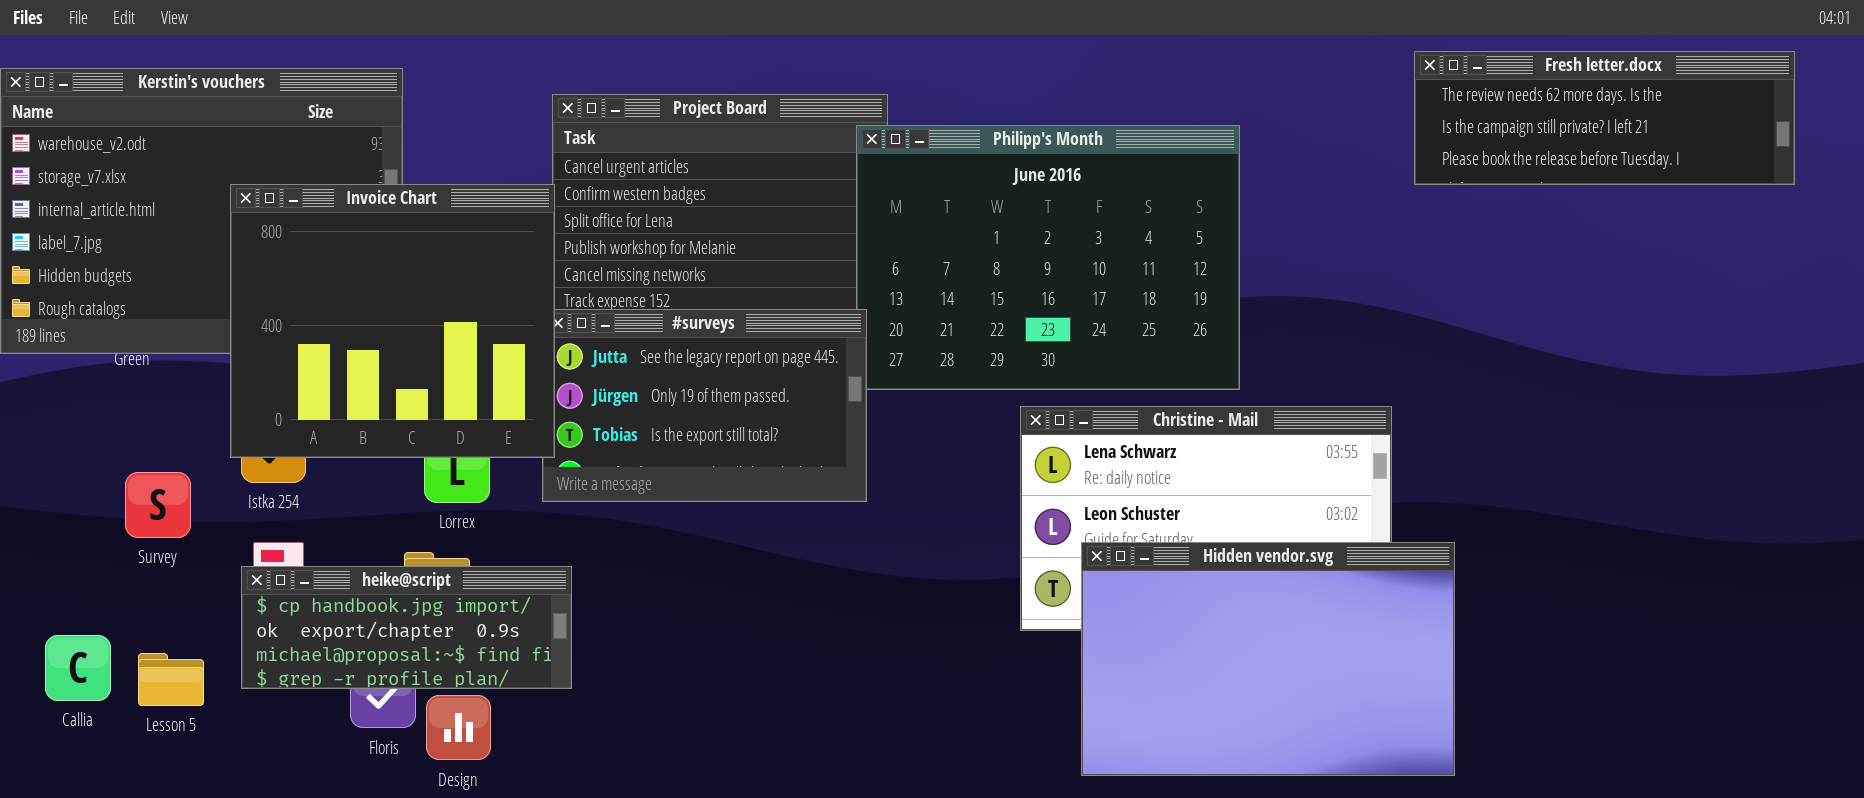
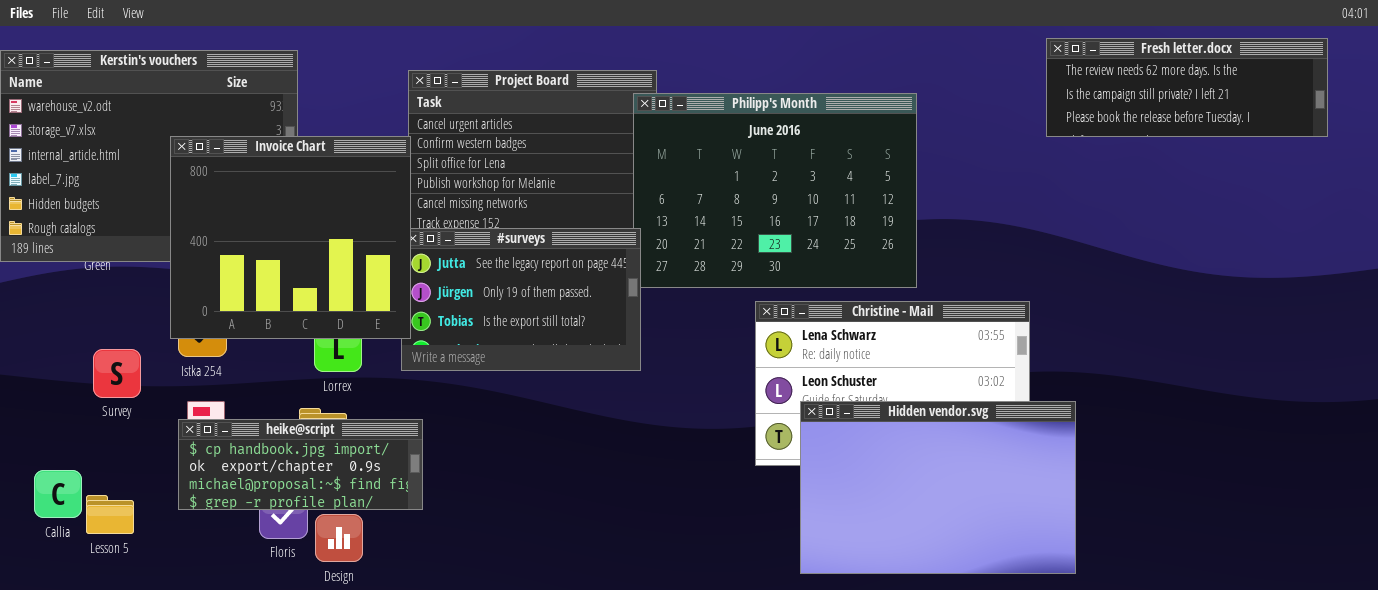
Lesson 5: [138,653,204,706] -> [86,495,134,534], moved

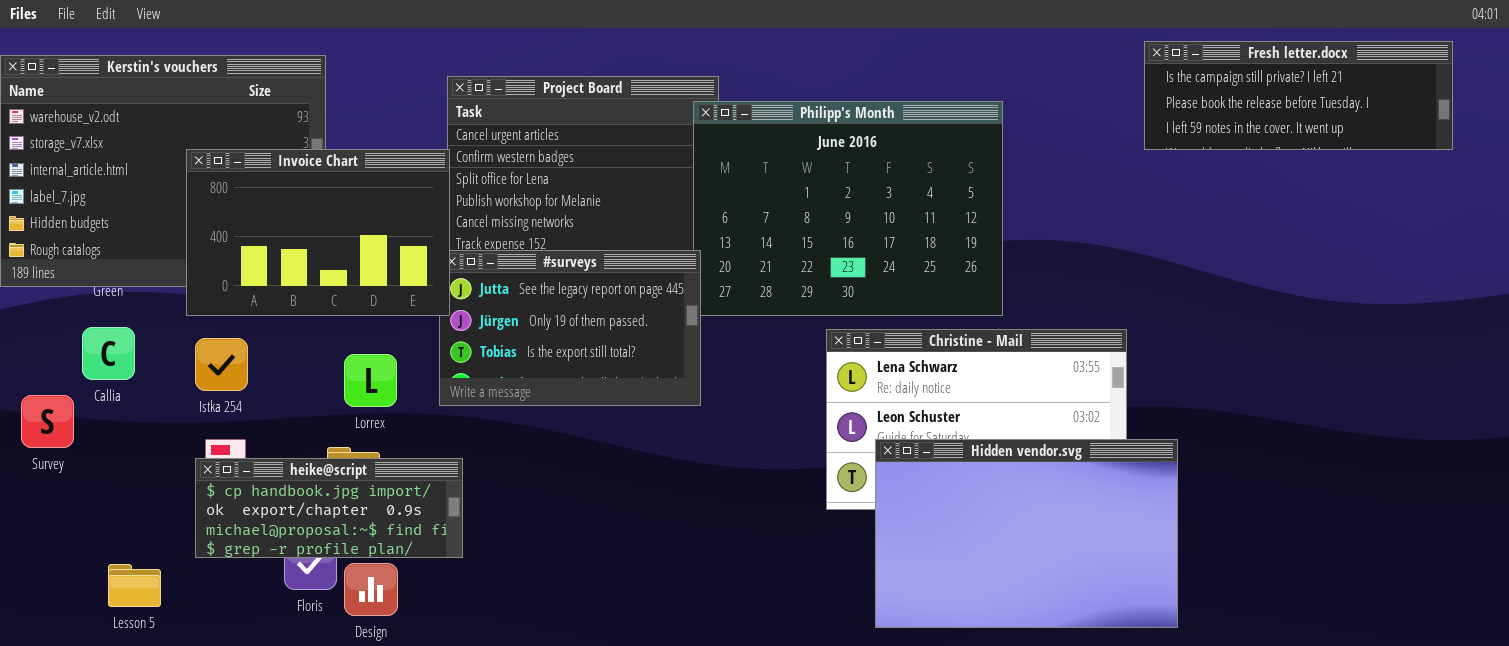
Fresh letter.docx: [1046,38,1328,137] -> [1144,41,1453,150], scrolled down 1 row
Invoice Chart: [170,136,411,339] -> [186,149,450,316], resized
Survey: [93,349,141,398] -> [21,395,74,448], moved
Callia: [34,470,82,518] -> [82,327,135,380], moved
Lesson 5: [86,495,134,534] -> [108,564,161,607], moved

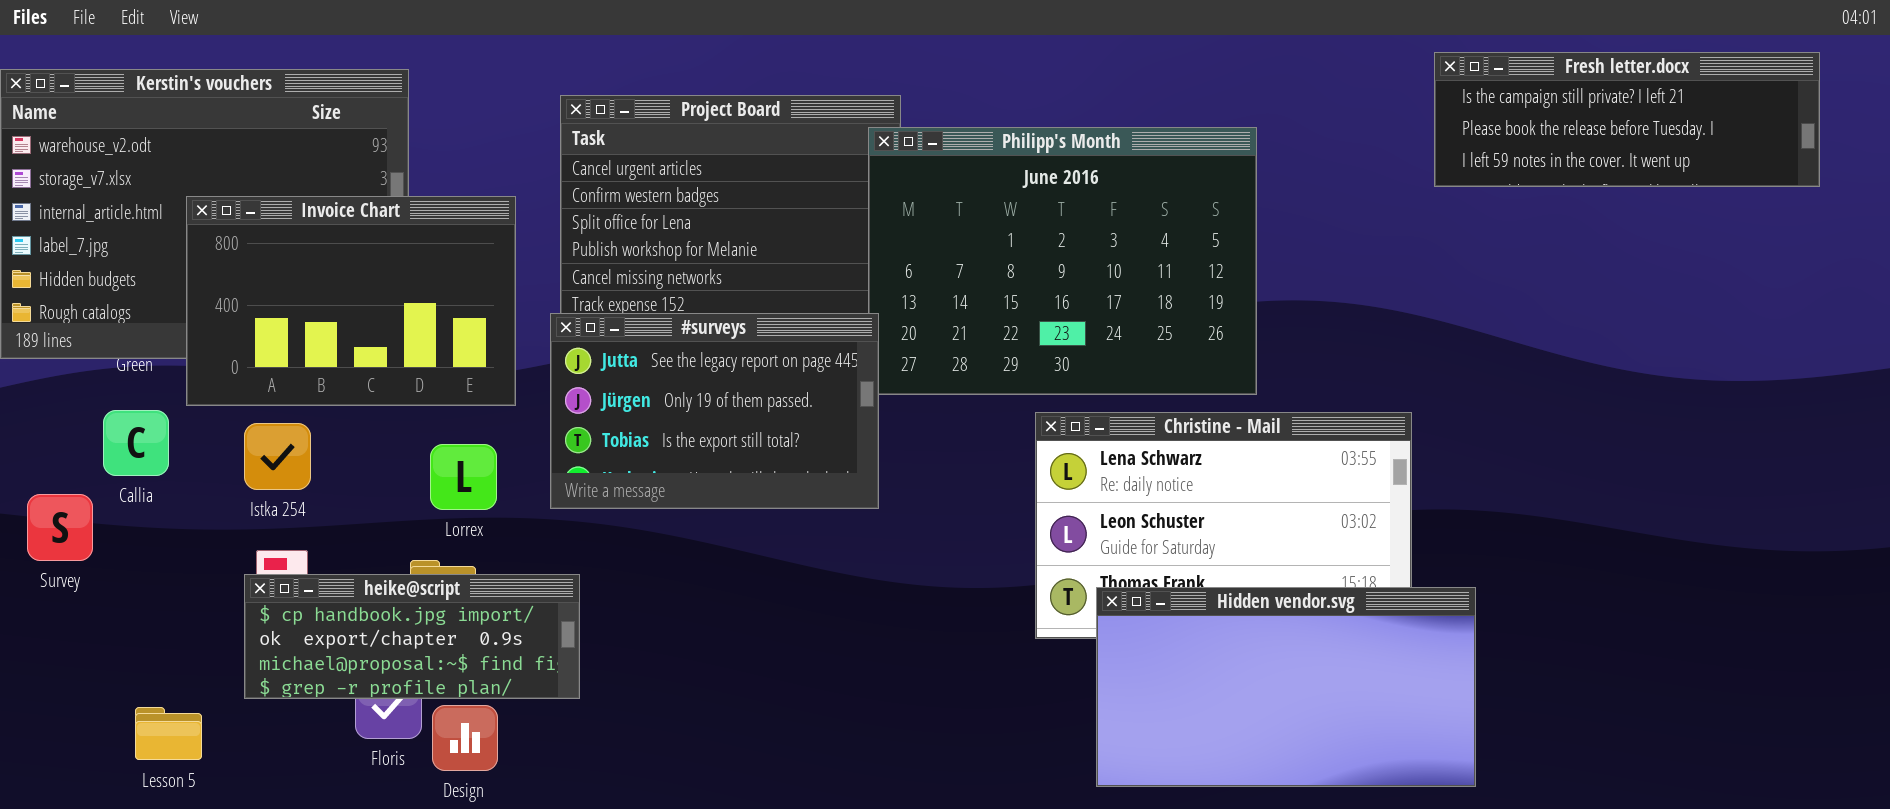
Invoice Chart: [186,149,450,316] -> [186,196,516,406], moved
Hidden vendor.svg: [875,439,1178,628] -> [1096,587,1476,787], resized

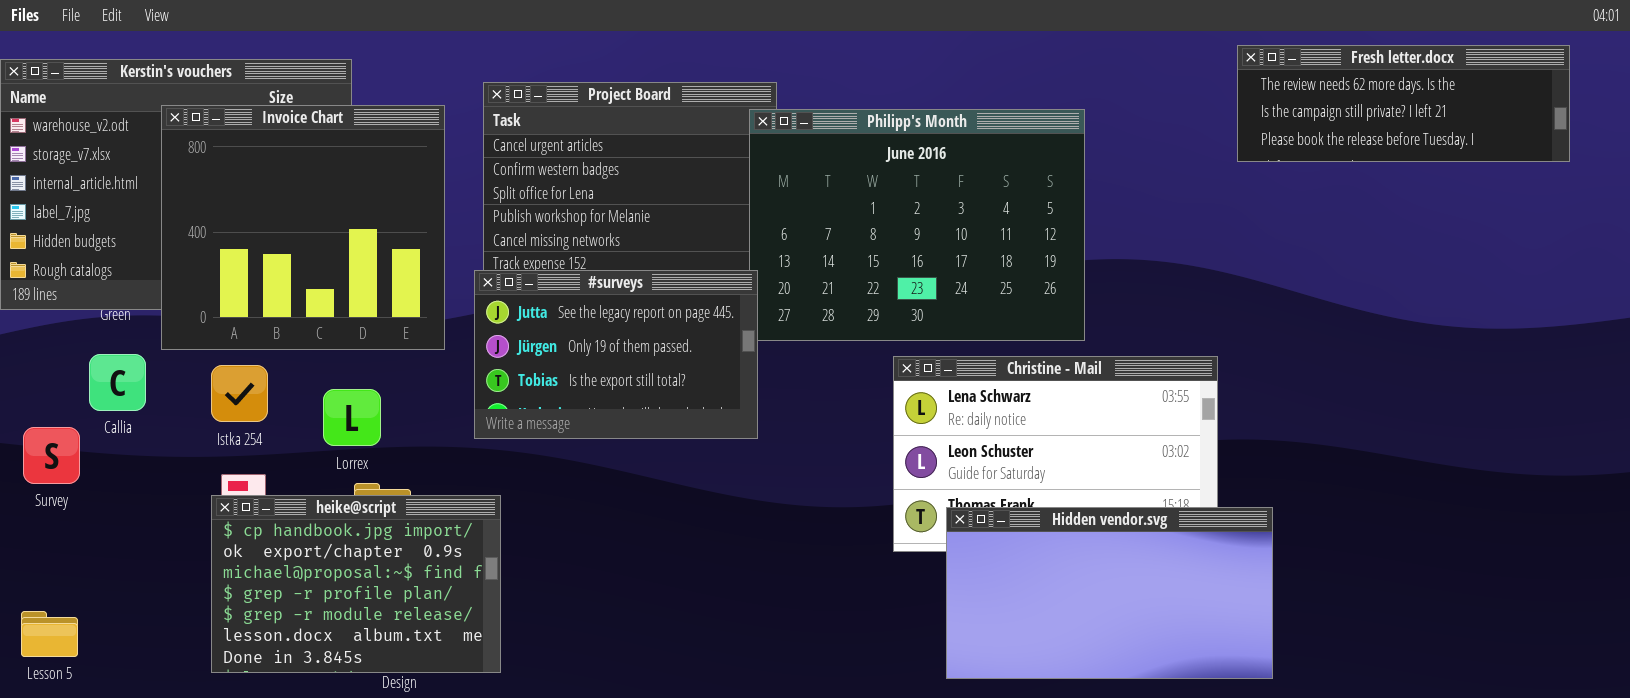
Fresh letter.docx: [1434,52,1820,187] -> [1237,45,1570,162], scrolled up 1 row
Invoice Chart: [186,196,516,406] -> [161,105,445,350], resized
Lorrex: [430,444,497,510] -> [323,389,381,446], moved
heike@script: [244,574,580,699] -> [211,495,501,673], resized
Lesson 5: [135,707,202,760] -> [21,611,78,657], moved

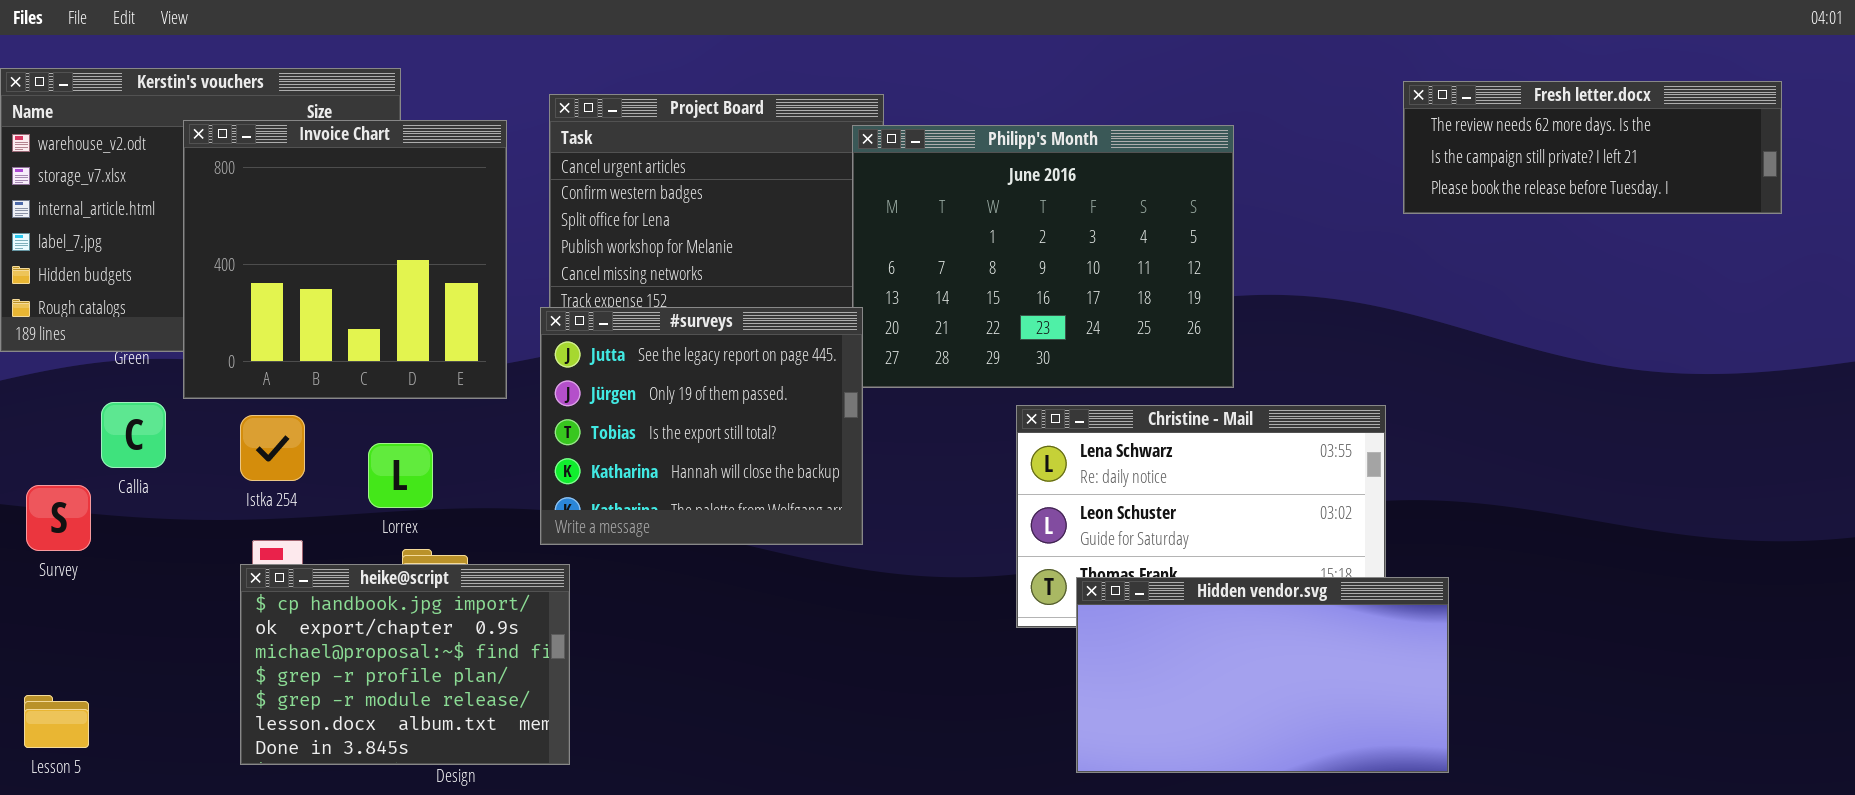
Fresh letter.docx: [1237,45,1570,162] -> [1403,81,1782,214], moved
#surveys: [474,270,758,439] -> [540,307,863,545], resized

